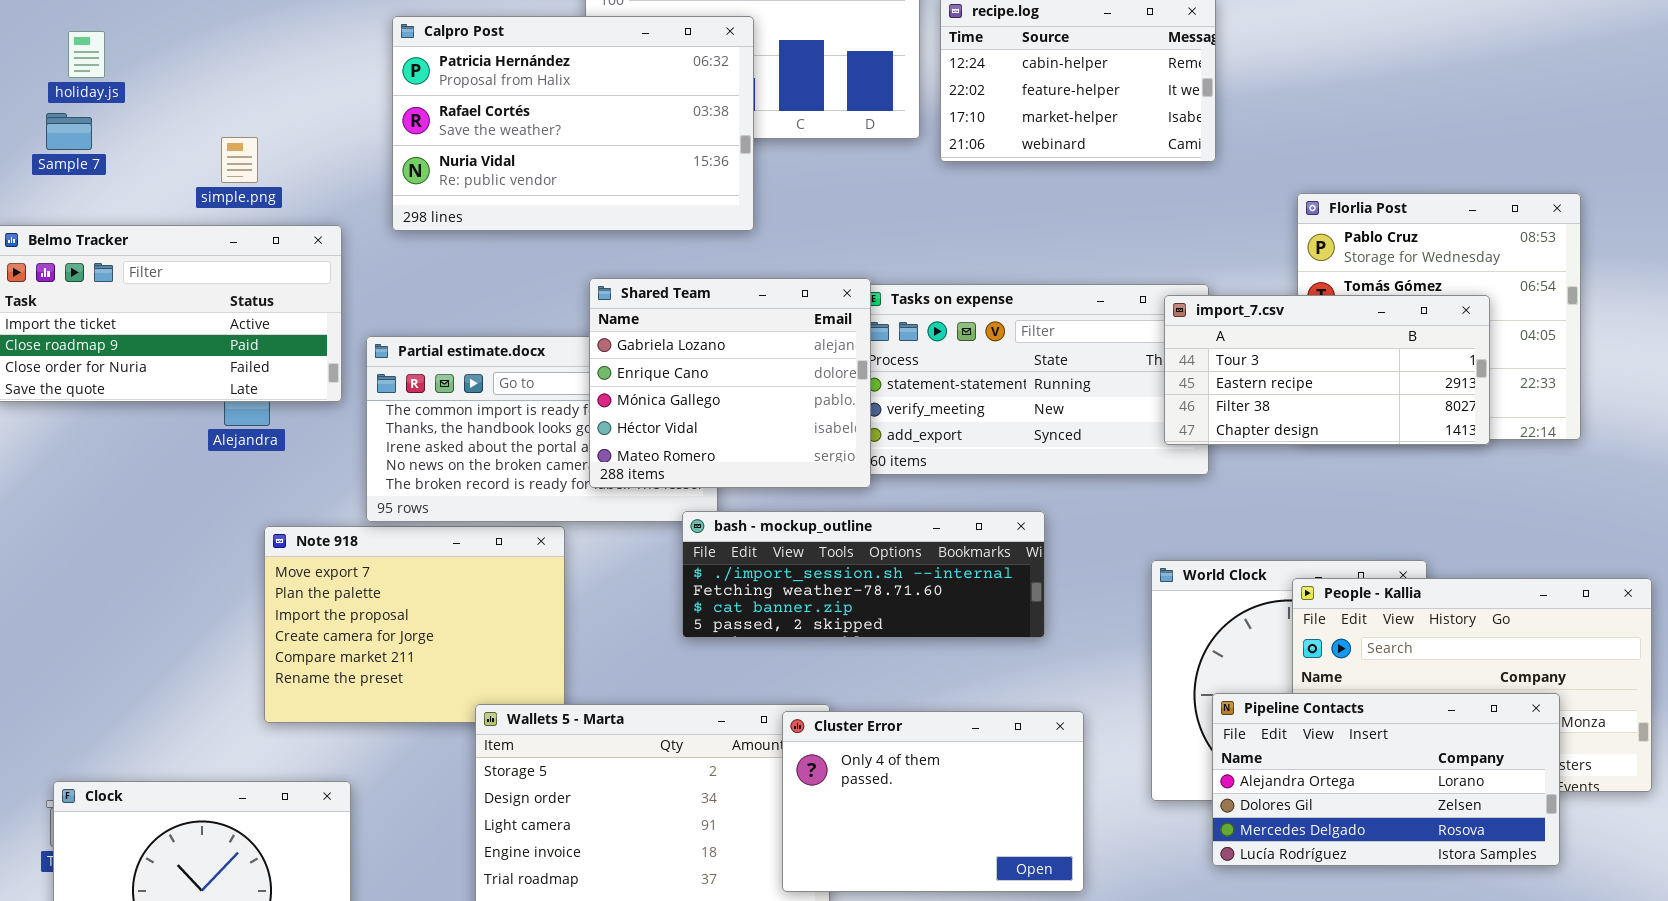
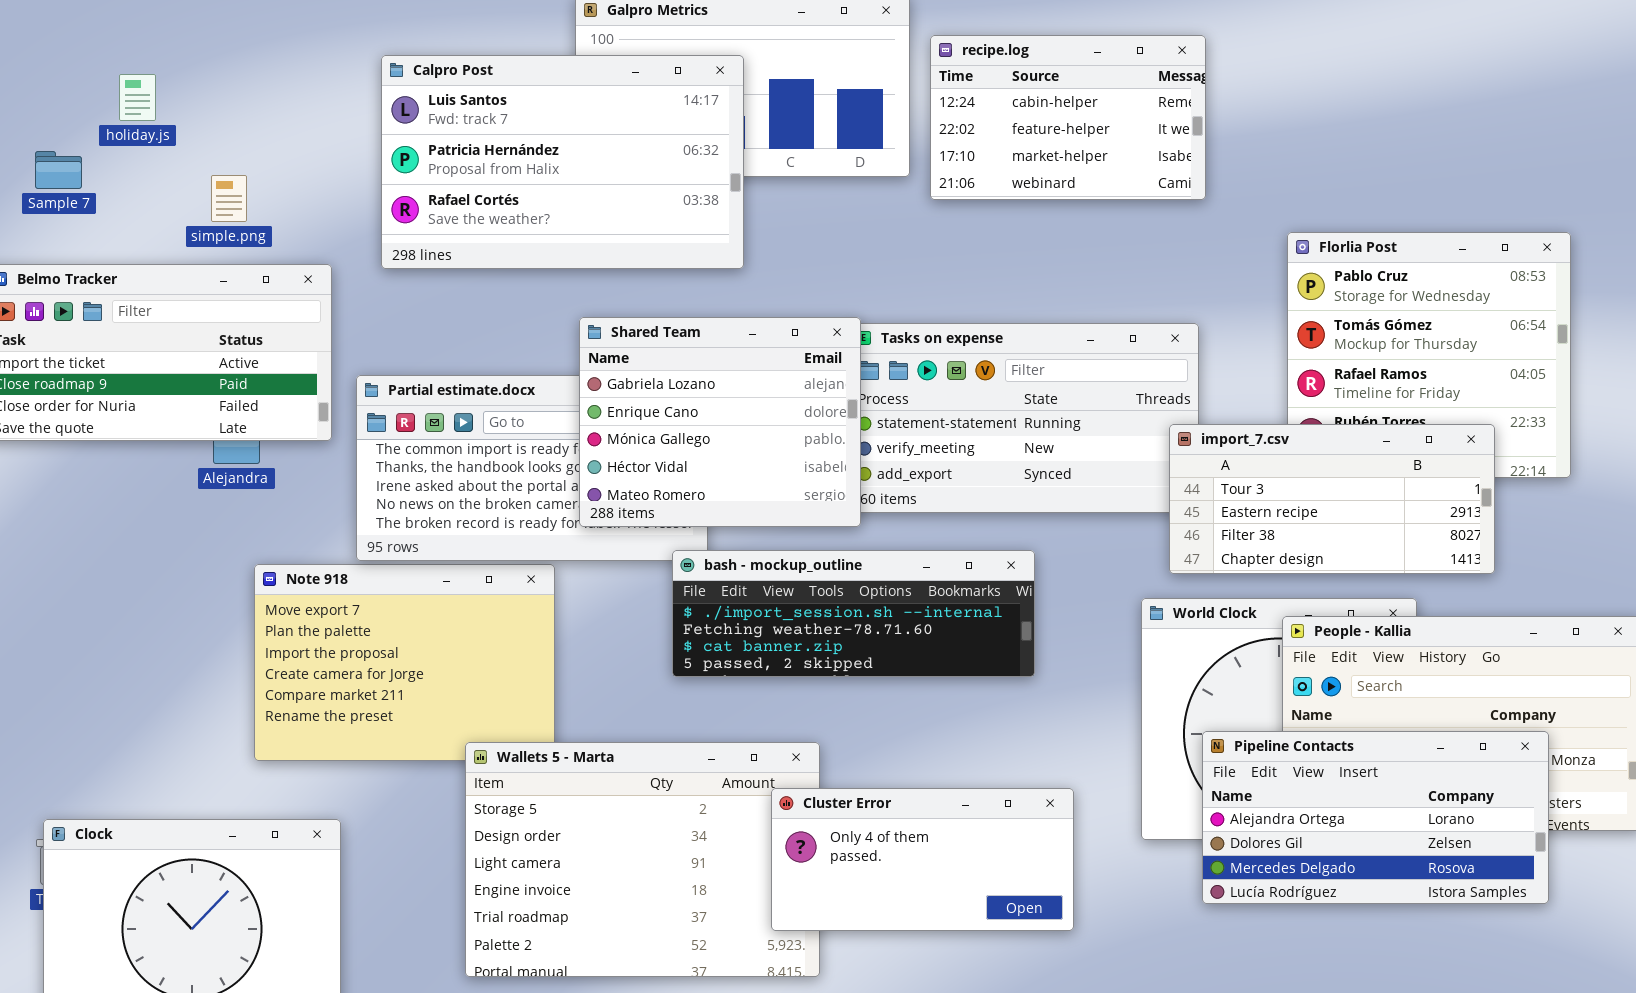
Calpro Post: [392,16,754,231] -> [381,55,744,269], scrolled up 1 row
holiday.js: [68,31,105,78] -> [119,74,156,121], moved
import_7.csv: [1164,295,1490,445] -> [1169,424,1495,574], moved
Cluster Error: [782,711,1084,892] -> [771,788,1074,931], resized

